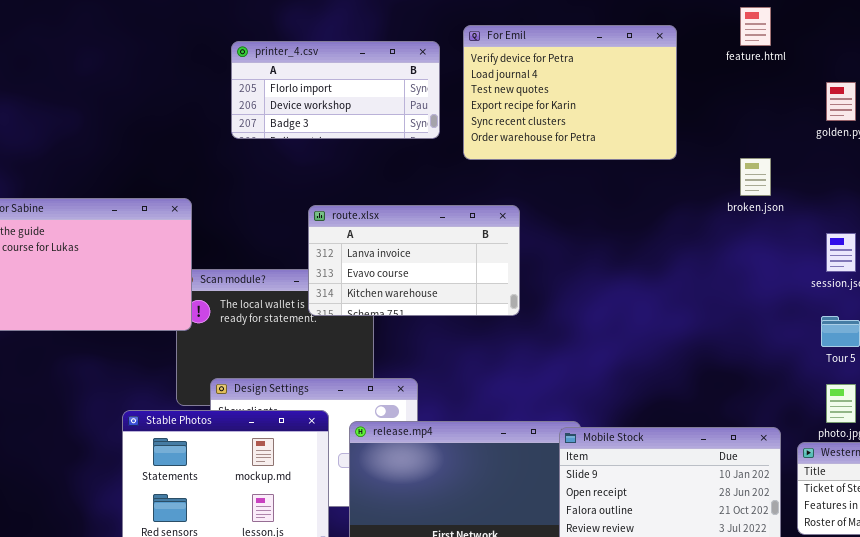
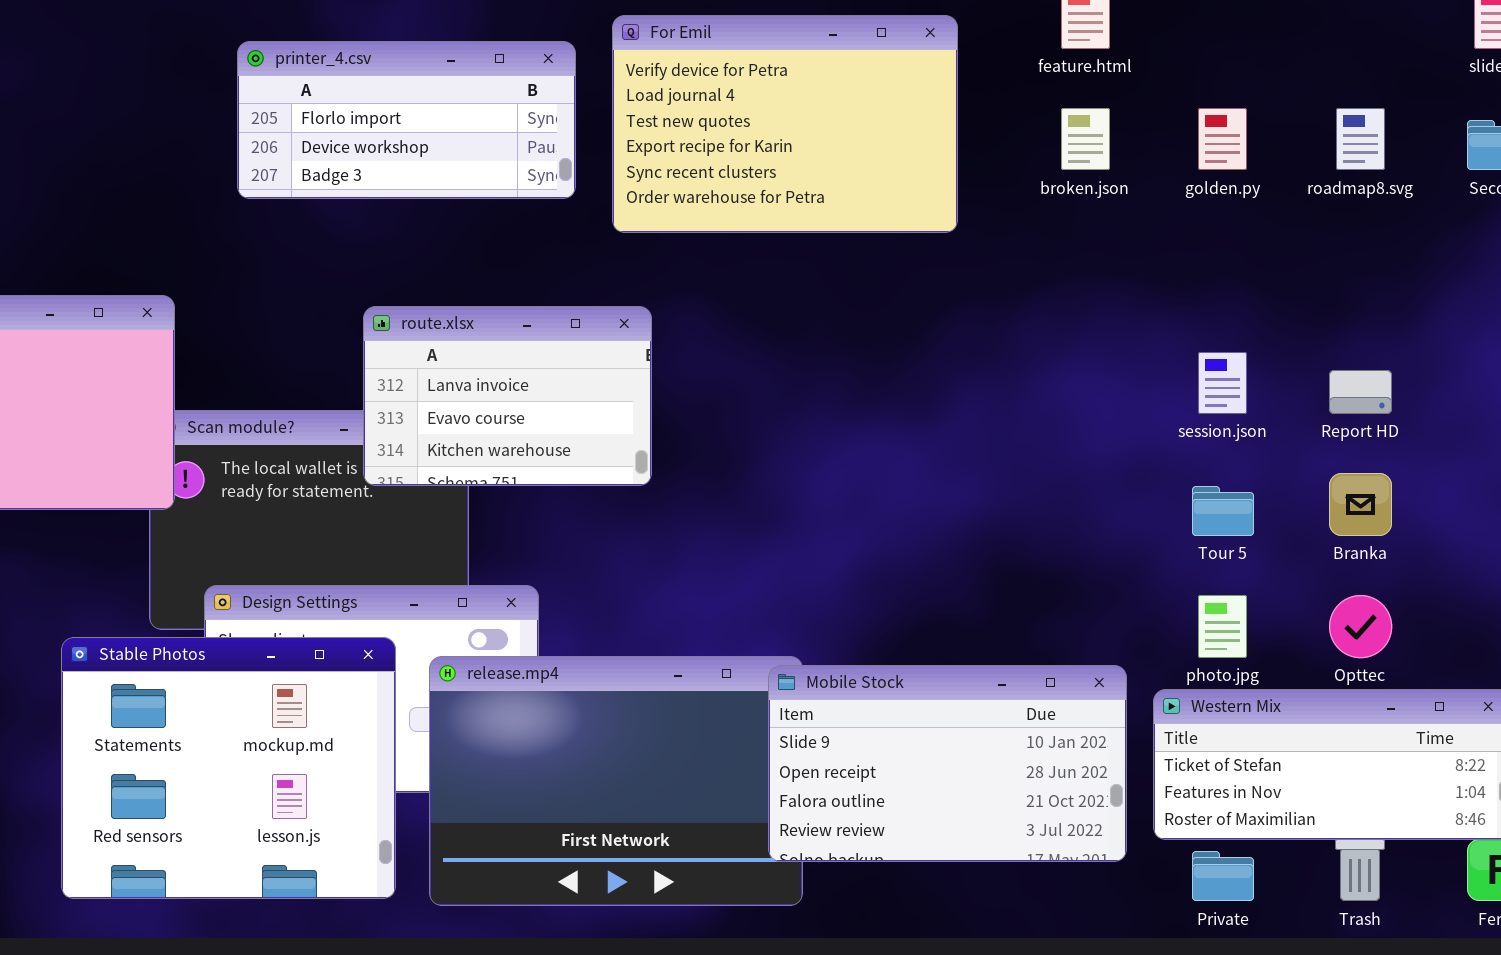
broken.json: [740,158,771,196] -> [1061,108,1110,170], moved
route.xlsx: [308,205,520,316] -> [363,306,652,486], resized

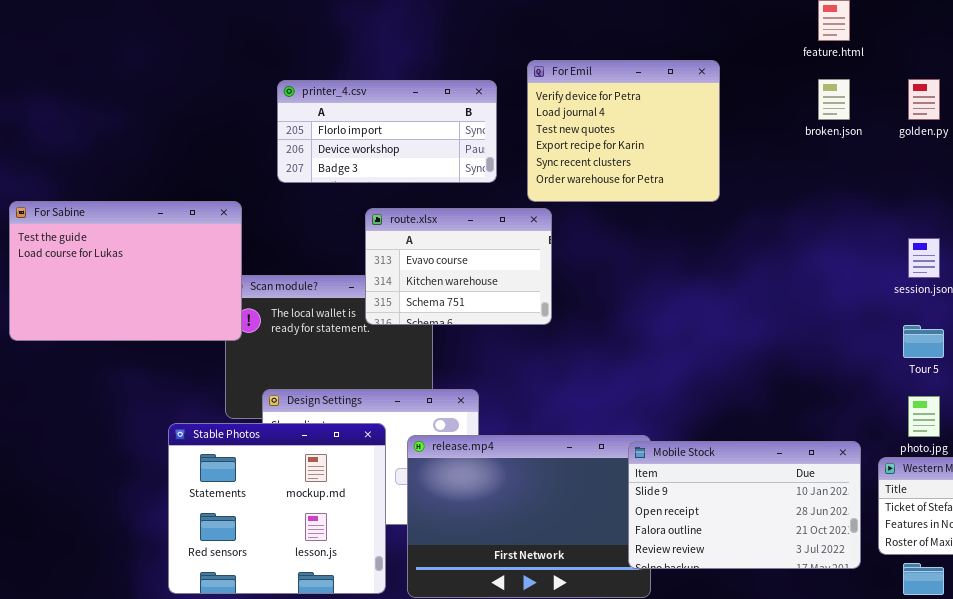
For Emil: [612,15,958,233] -> [527,60,720,202], moved, resized
printer_4.csv: [237,41,576,199] -> [277,80,497,183], moved
route.xlsx: [363,306,652,486] -> [365,208,552,325], scrolled down 1 row

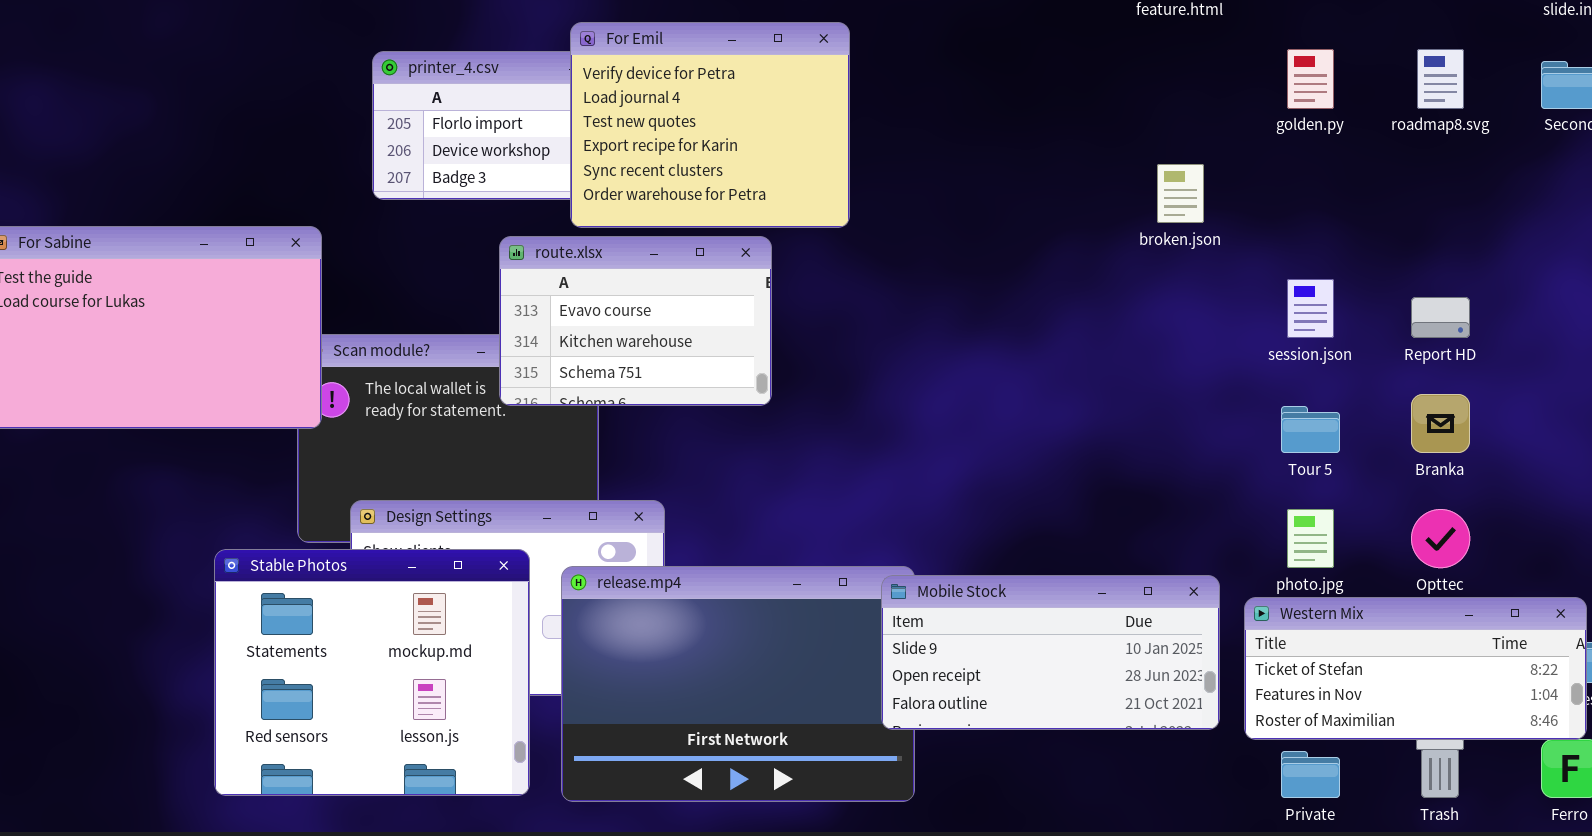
For Emil: [527,60,720,202] -> [570,22,850,228], moved
broken.json: [818,79,850,120] -> [1157,164,1204,223], moved
Mobile Stock: [628,441,861,569] -> [881,575,1220,730], resized

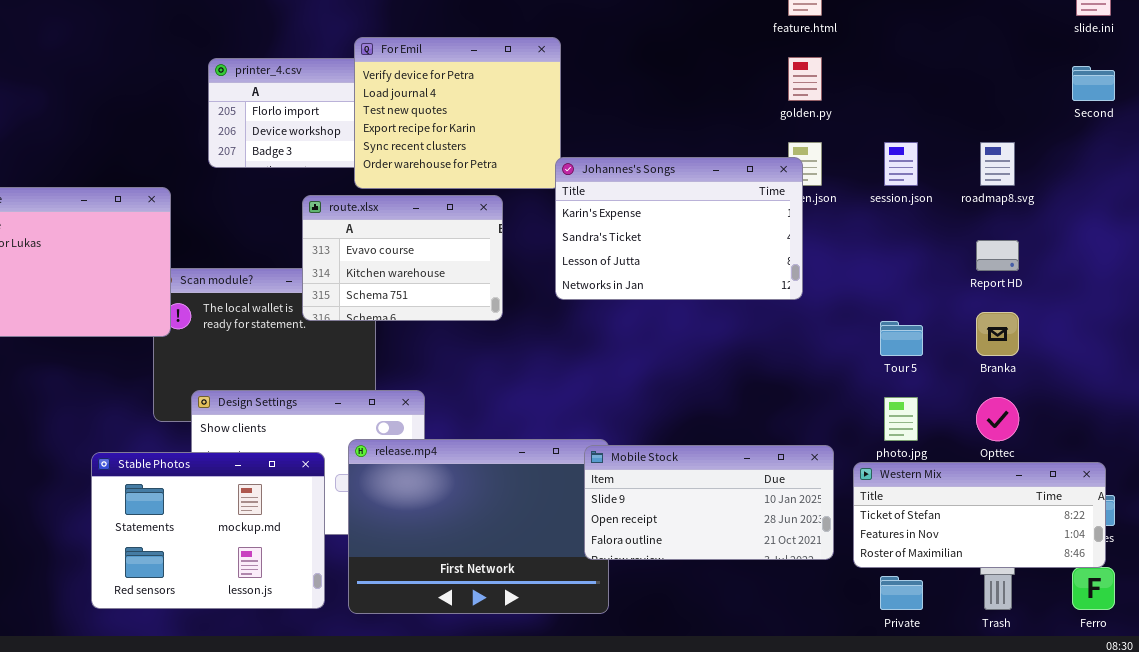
golden.py: [1287,49,1334,109] -> [788,57,822,101], moved
roadmap8.svg: [1417,49,1464,109] -> [980,142,1015,186], moved
Johannes's Songs: none -> [555,157,803,300], opened
session.json: [1287,279,1334,338] -> [884,142,918,186], moved
Stable Photos: [214,549,530,796] -> [91,452,325,609], resized

